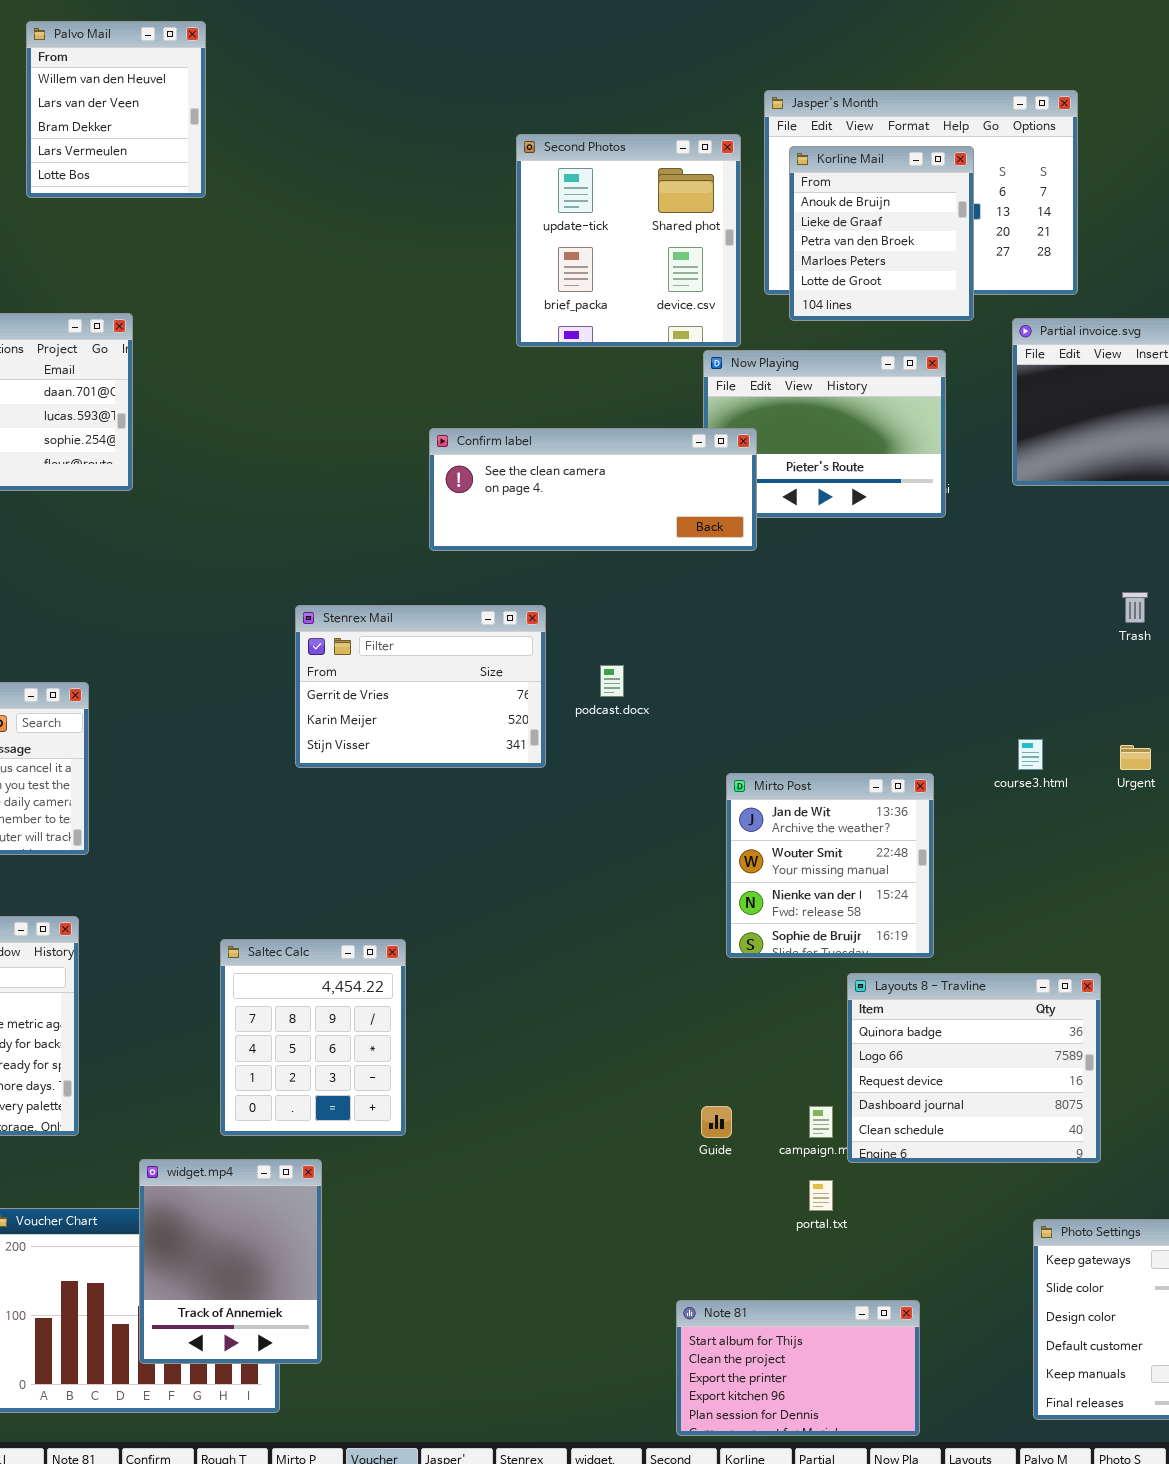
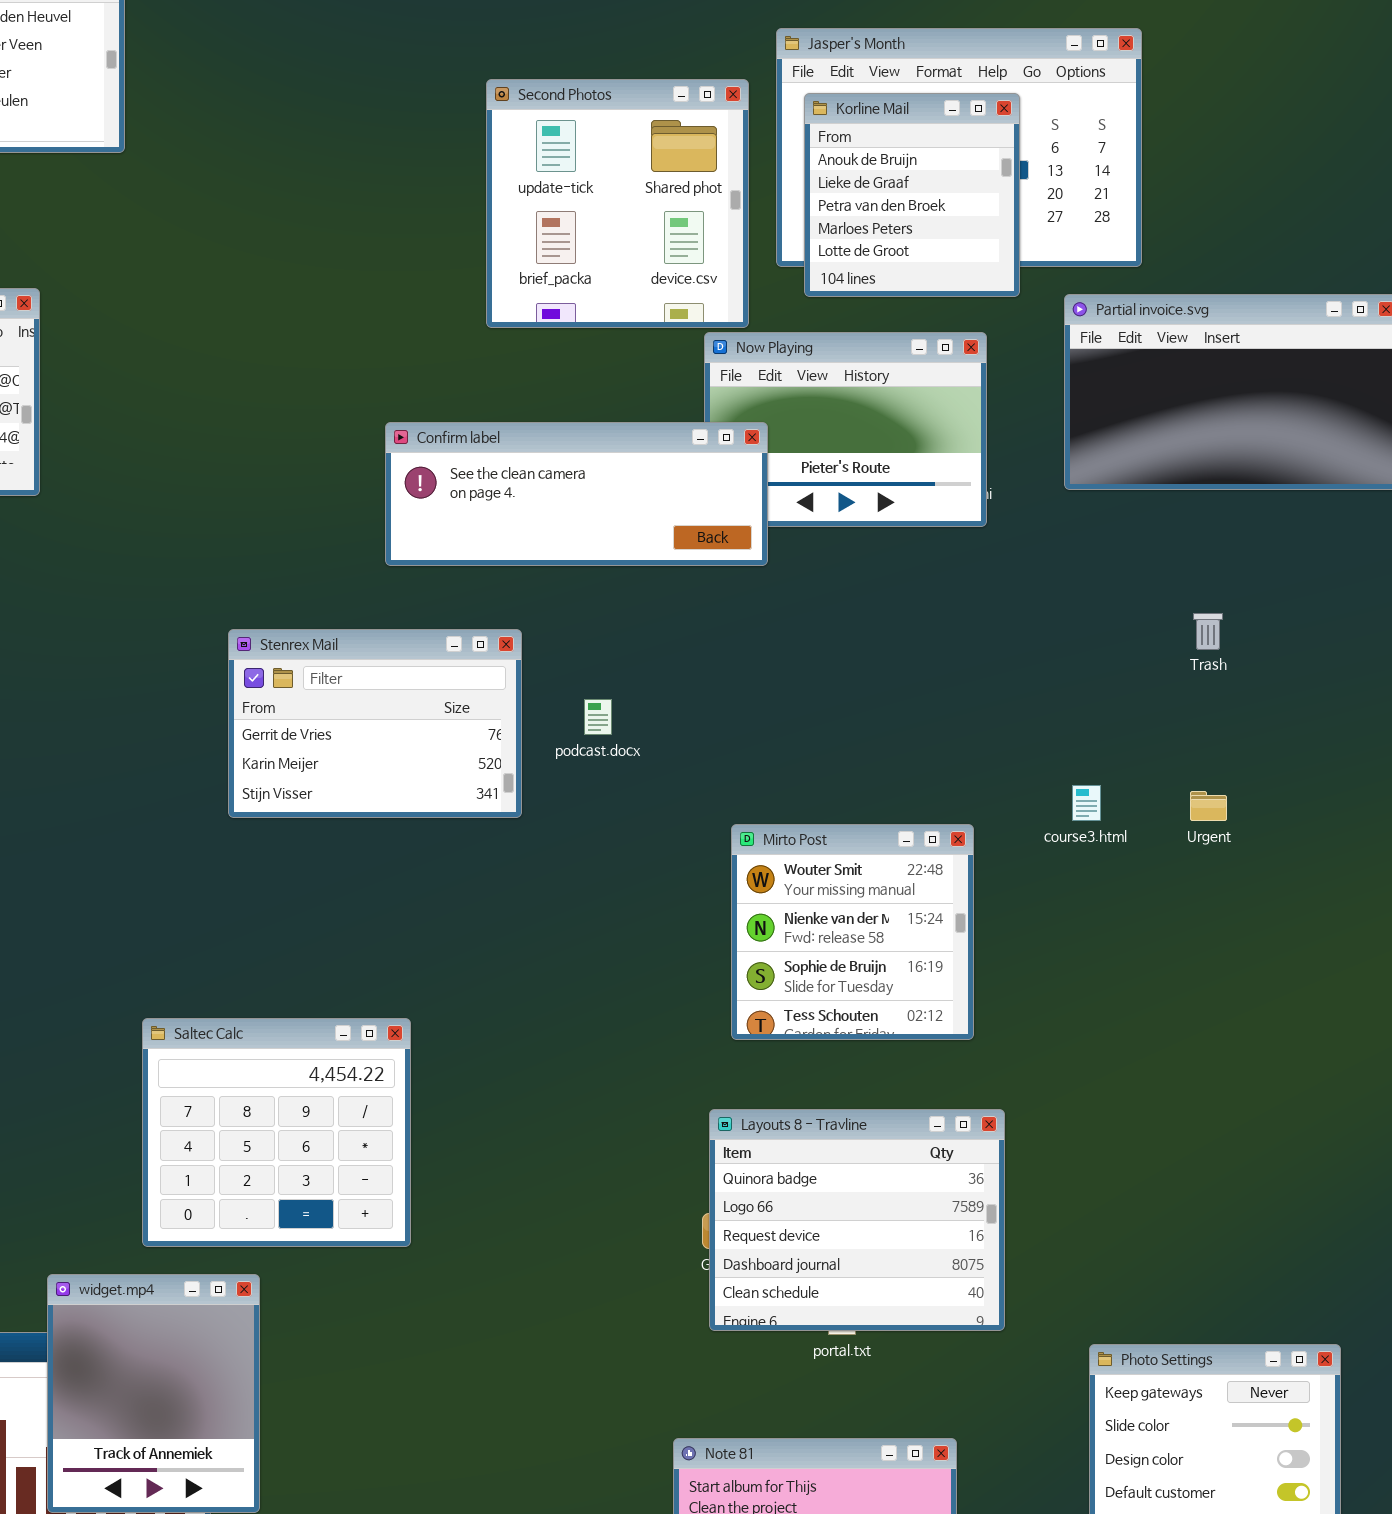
Mirto Post: [726,773,934,958] -> [731,824,974,1040], scrolled down 1 row
Saltec Calc: [220,939,406,1136] -> [142,1018,411,1247], resized
Layouts 8 - Travline: [847,973,1101,1163] -> [709,1109,1005,1331], moved

